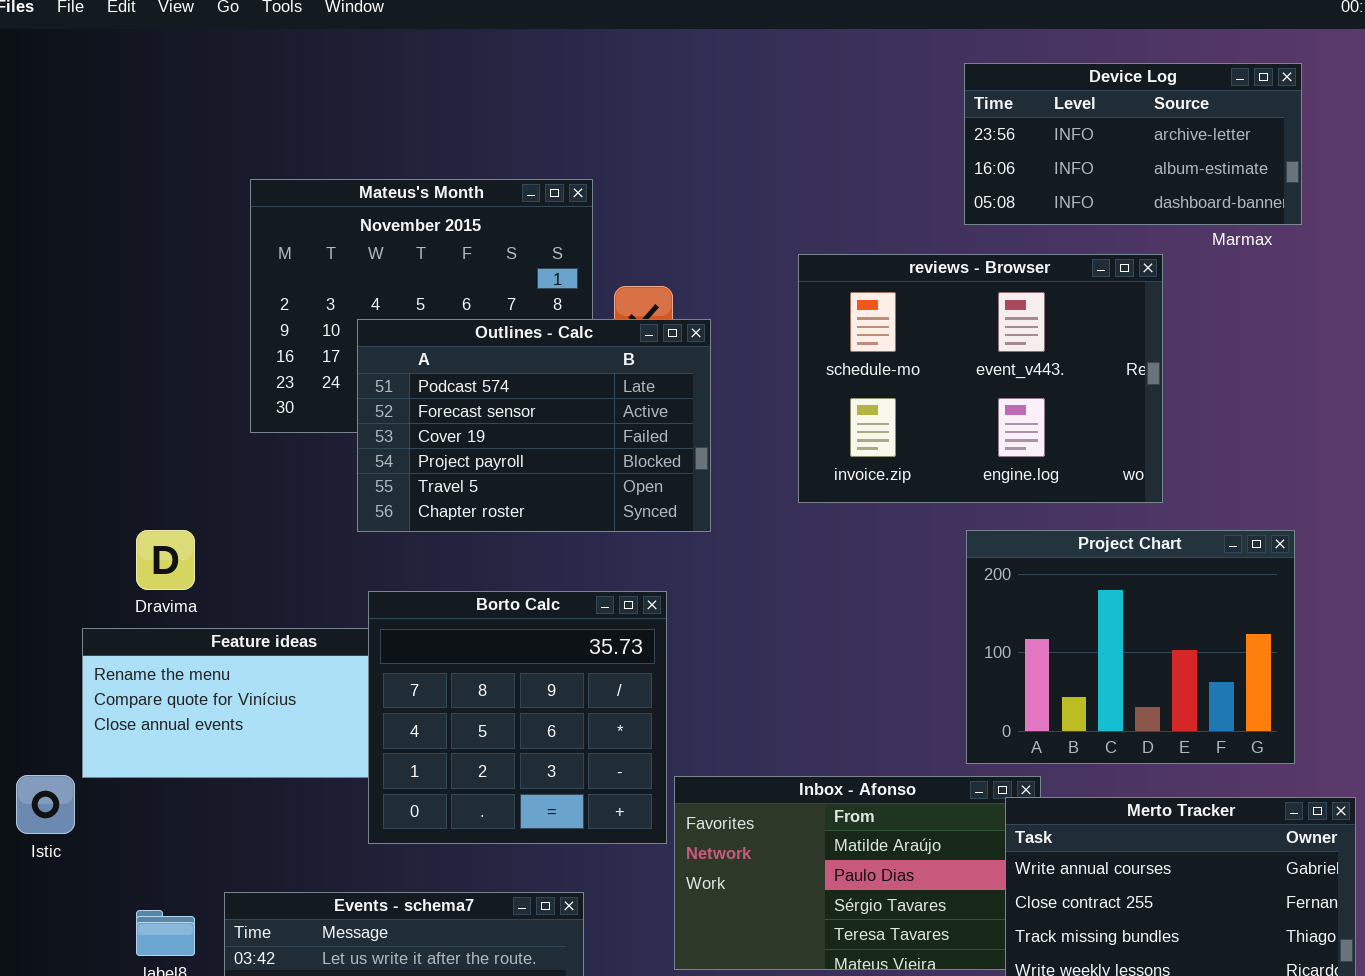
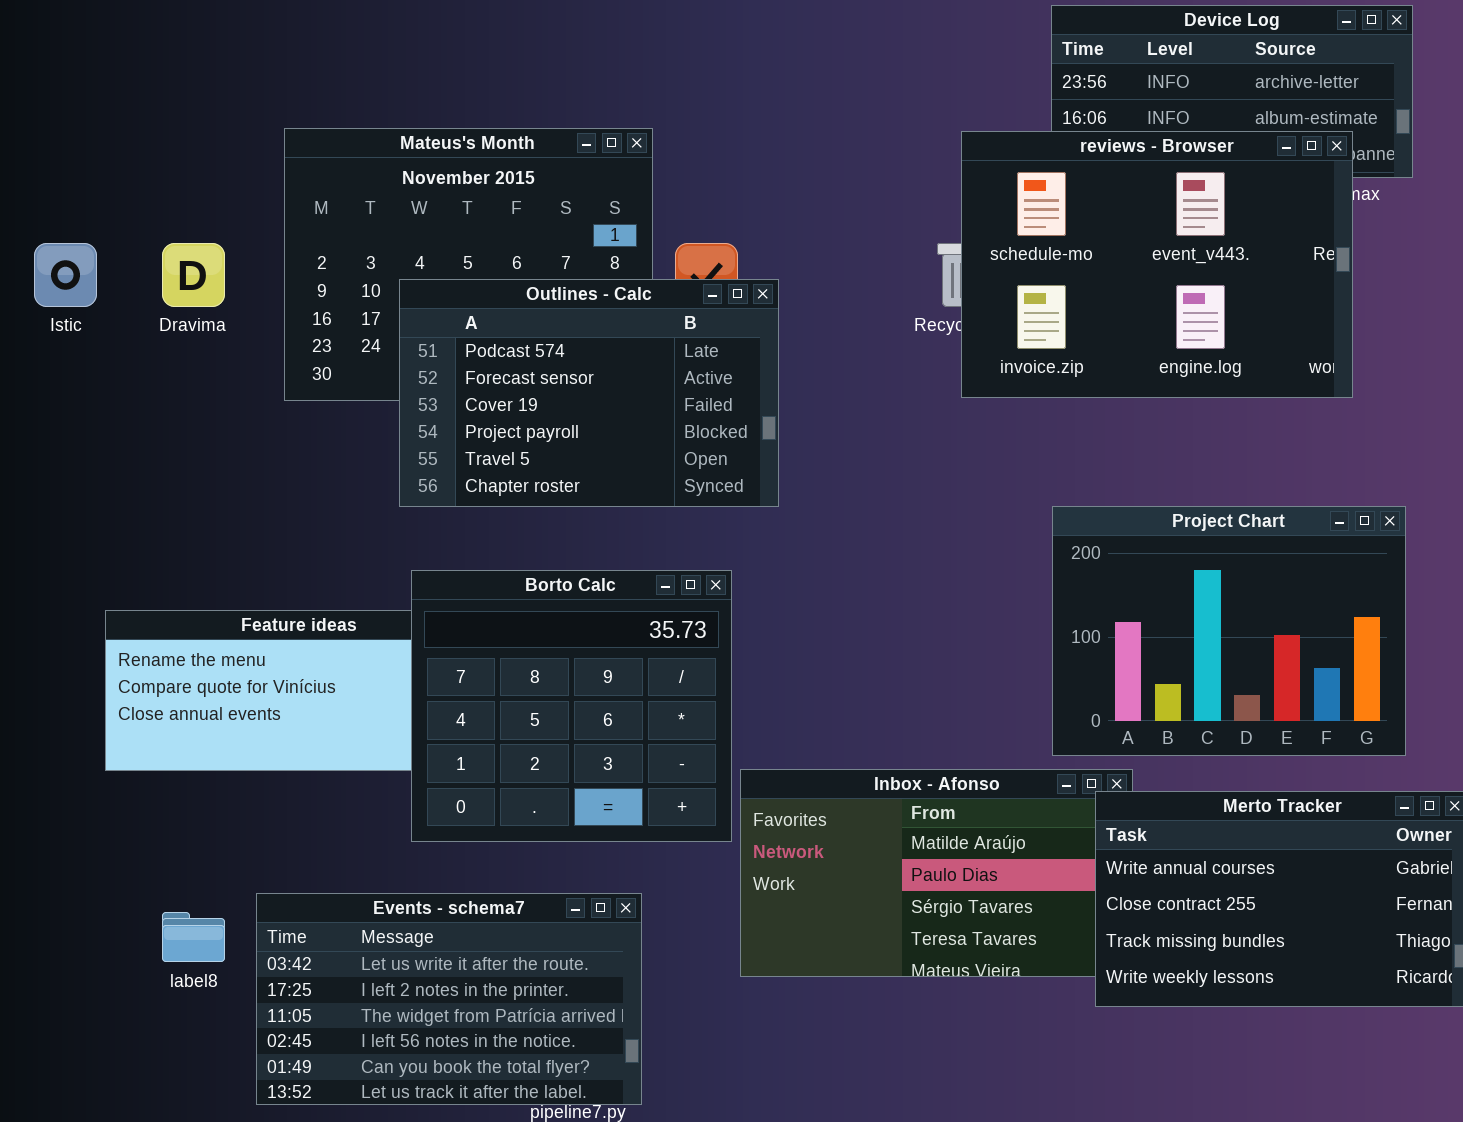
reviews - Browser: [798,254,1163,503] -> [961,131,1353,398], moved
Dravima: [136,530,195,590] -> [162,243,225,307], moved
Istic: [16,775,75,834] -> [34,243,97,307], moved

